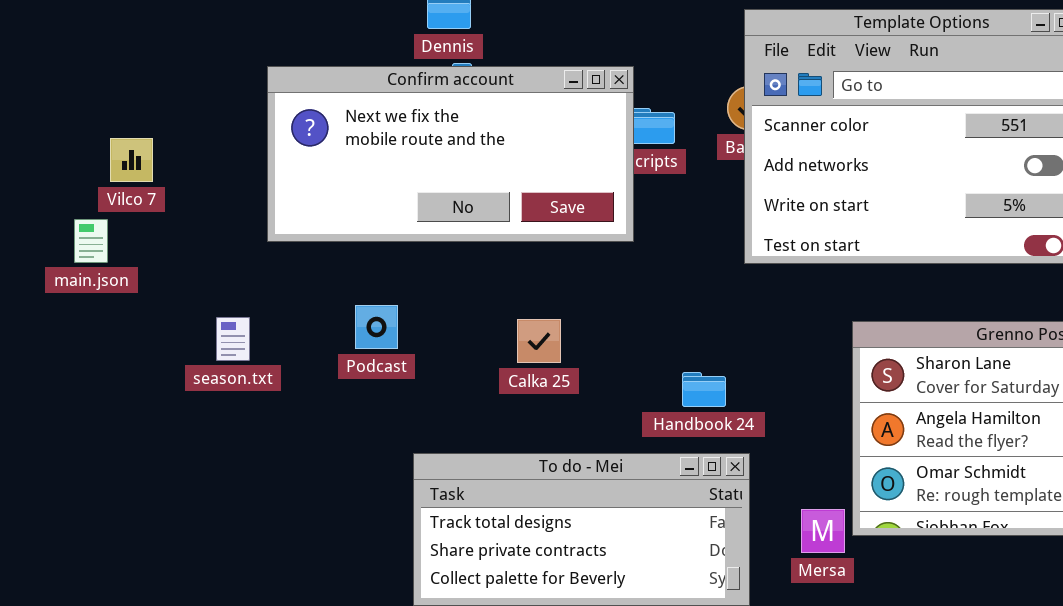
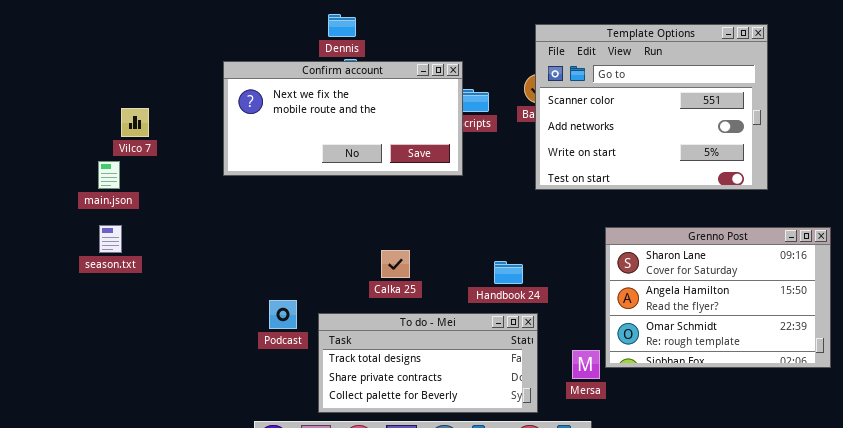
Podcast: [355,305,398,349] -> [269,300,297,329], moved
season.txt: [216,317,250,361] -> [99,225,122,253], moved
Calka 25: [517,319,561,363] -> [381,250,410,278], moved

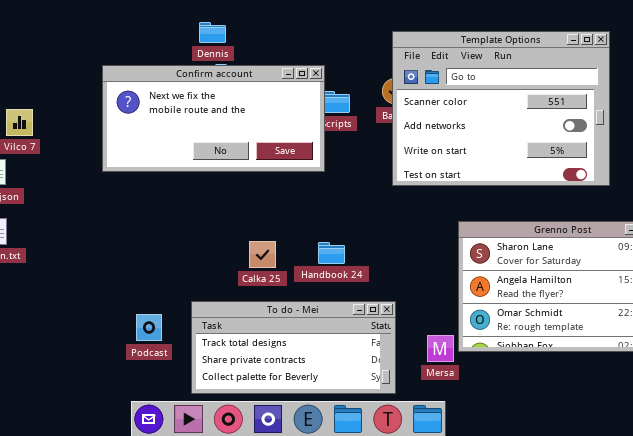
Handbook 24: [494,261,523,284] -> [318,242,345,264], moved
Podcast: [269,300,297,329] -> [136,314,162,341], moved

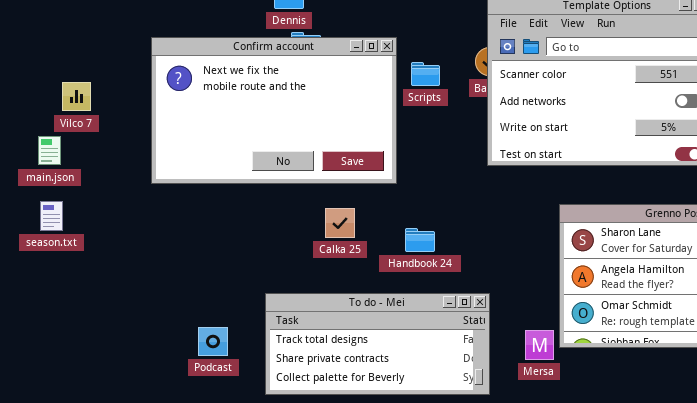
Confirm account: [102,65,325,172] -> [151,37,397,184], moved, resized
Calka 25: [249,241,276,268] -> [325,208,355,238], moved
Podcast: [136,314,162,341] -> [198,327,228,356], moved

